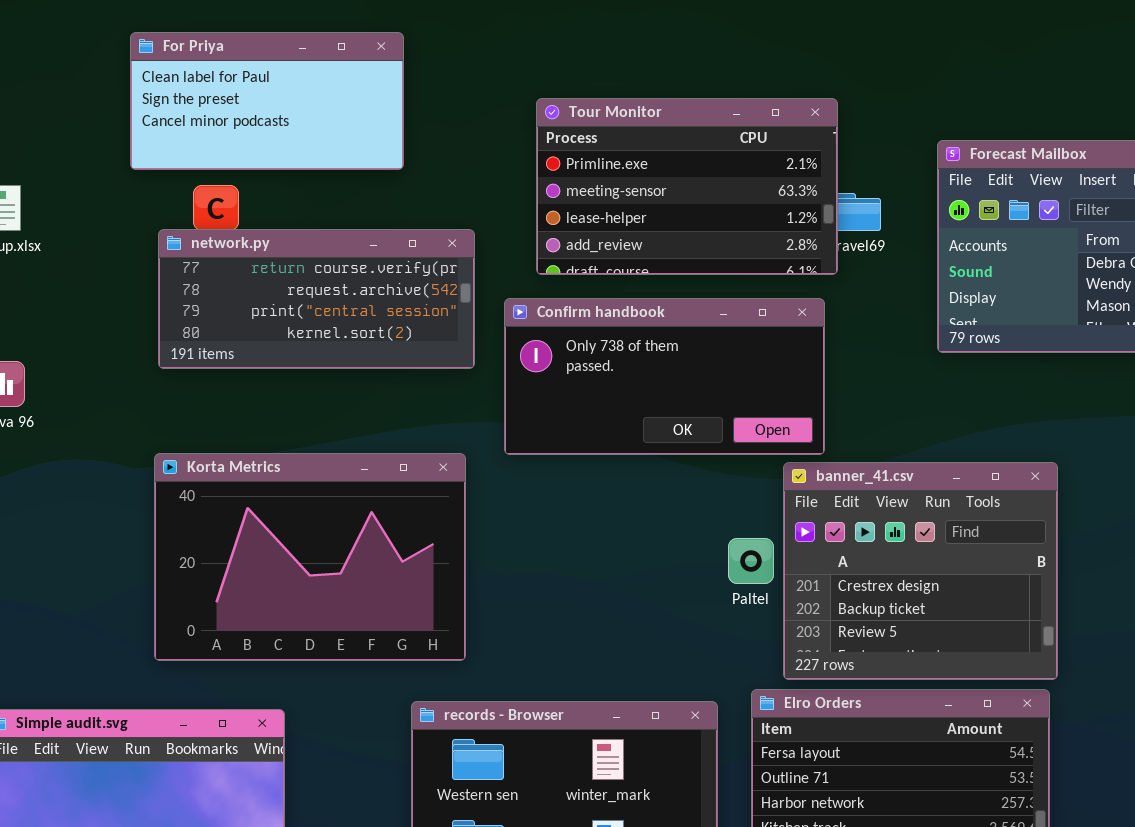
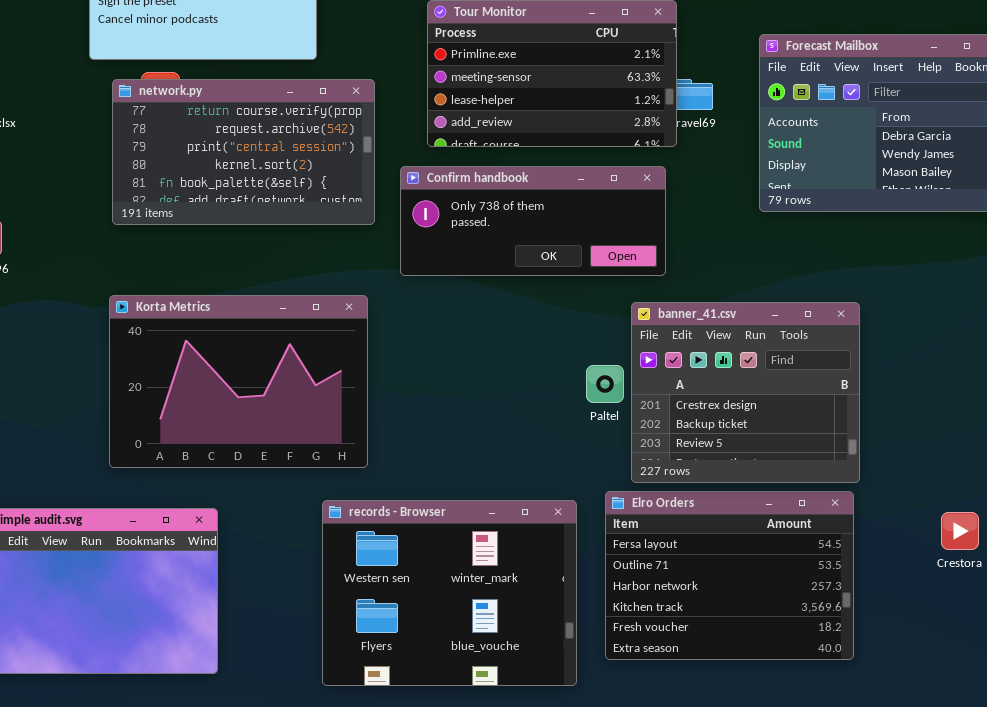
network.py: [158,229,475,369] -> [112,79,375,225], resized
Confirm handbook: [504,298,825,455] -> [400,166,666,276], resized

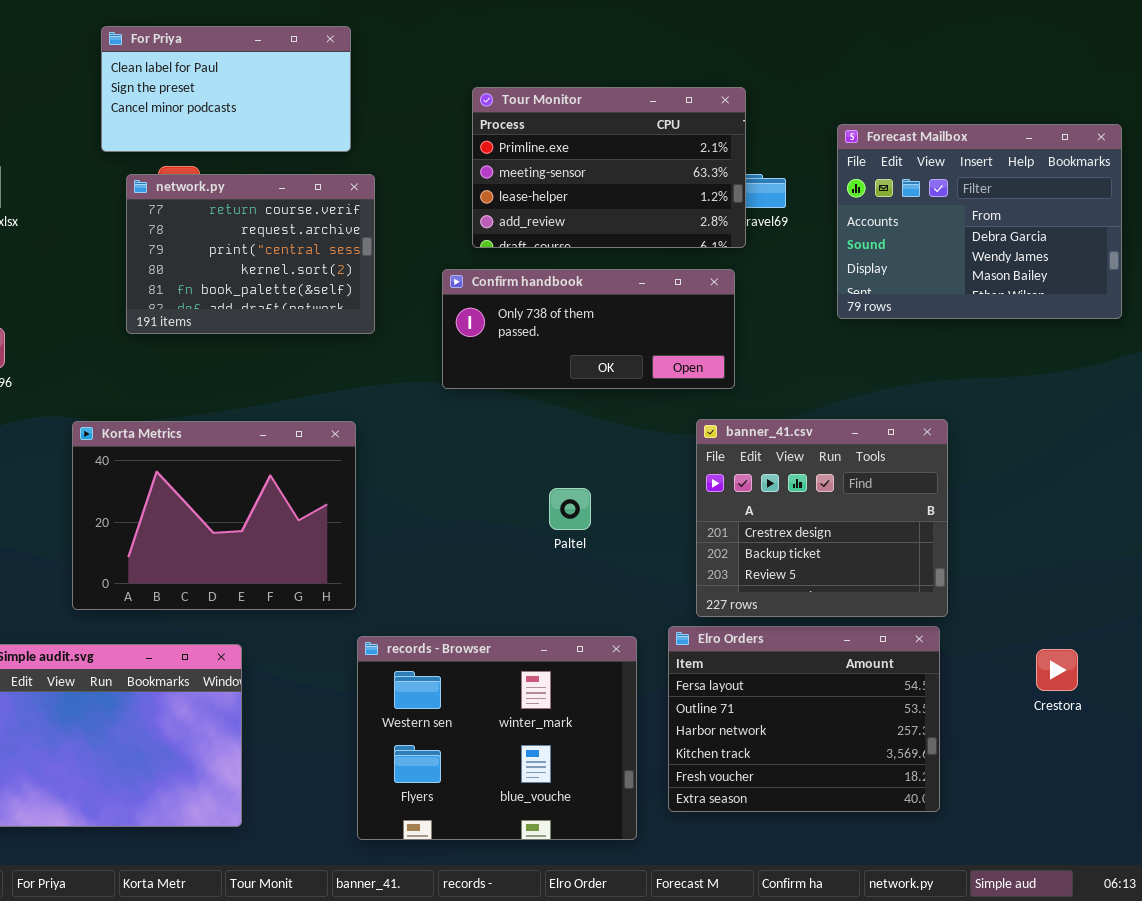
network.py: [112,79,375,225] -> [126,174,375,334], resized
Korta Metrics: [109,295,368,468] -> [72,421,356,610], moved
Paltel: [586,365,624,403] -> [549,488,591,530], moved

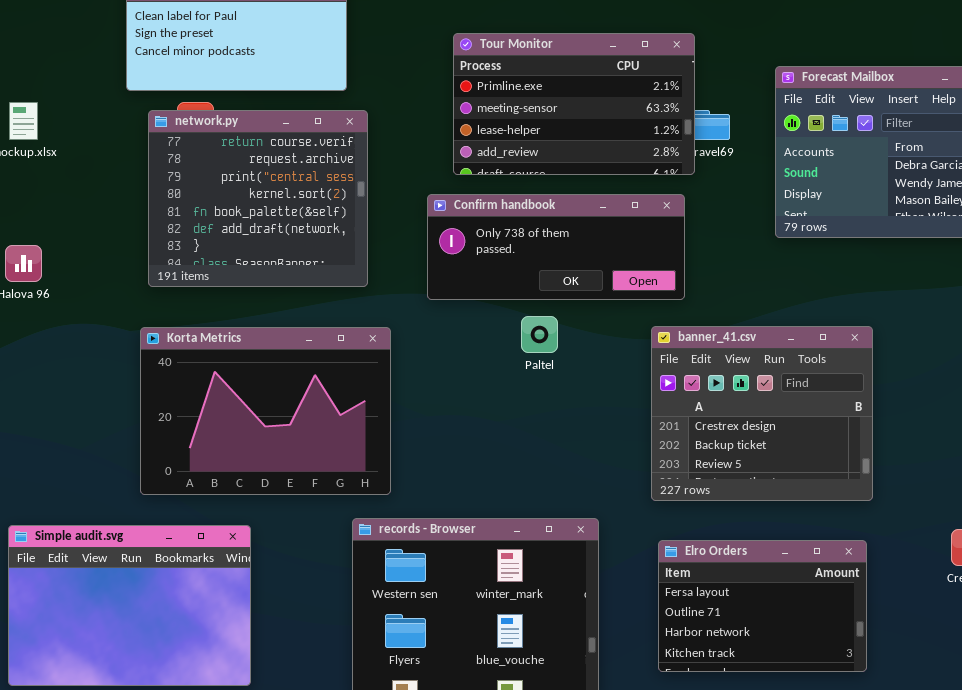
network.py: [126,174,375,334] -> [148,110,368,287], resized
Korta Metrics: [72,421,356,610] -> [140,327,391,495], moved
Paltel: [549,488,591,530] -> [521,316,558,353], moved
Elro Orders: [668,626,940,812] -> [658,540,867,672], resized

